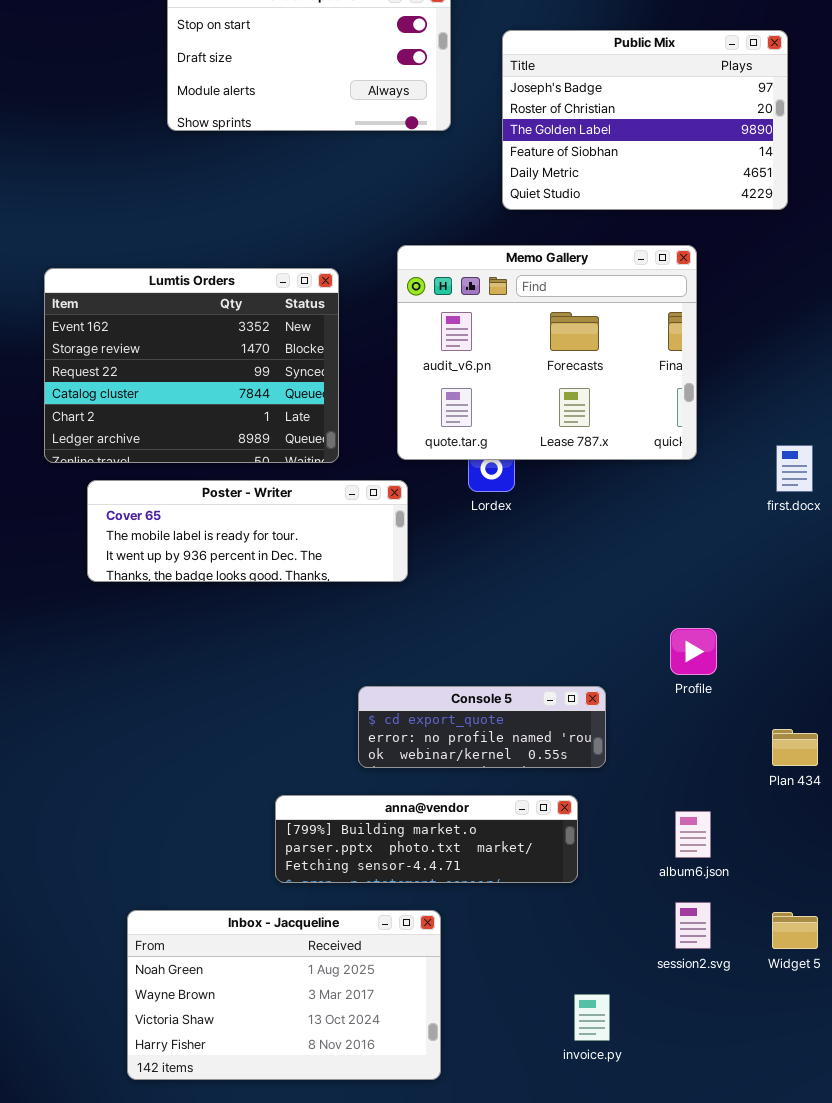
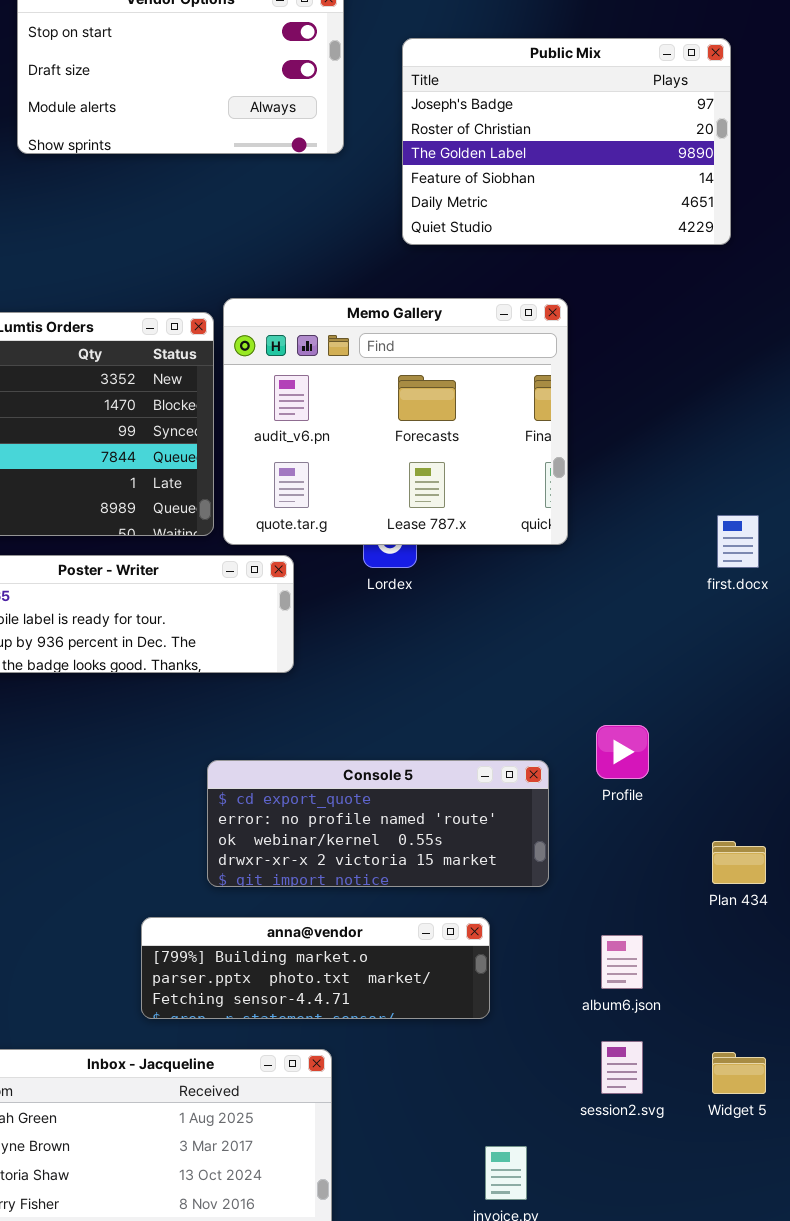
Memo Gallery: [397,245,697,460] -> [223,298,568,545], moved
Console 5: [358,686,606,768] -> [207,760,549,887], moved, resized

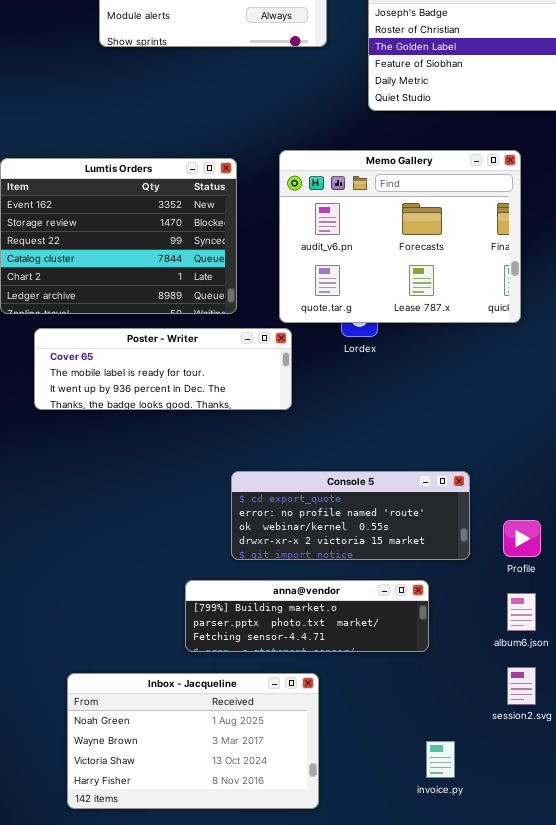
Memo Gallery: [223,298,568,545] -> [279,150,521,323], moved
Profile: [596,725,649,779] -> [503,520,541,557], moved

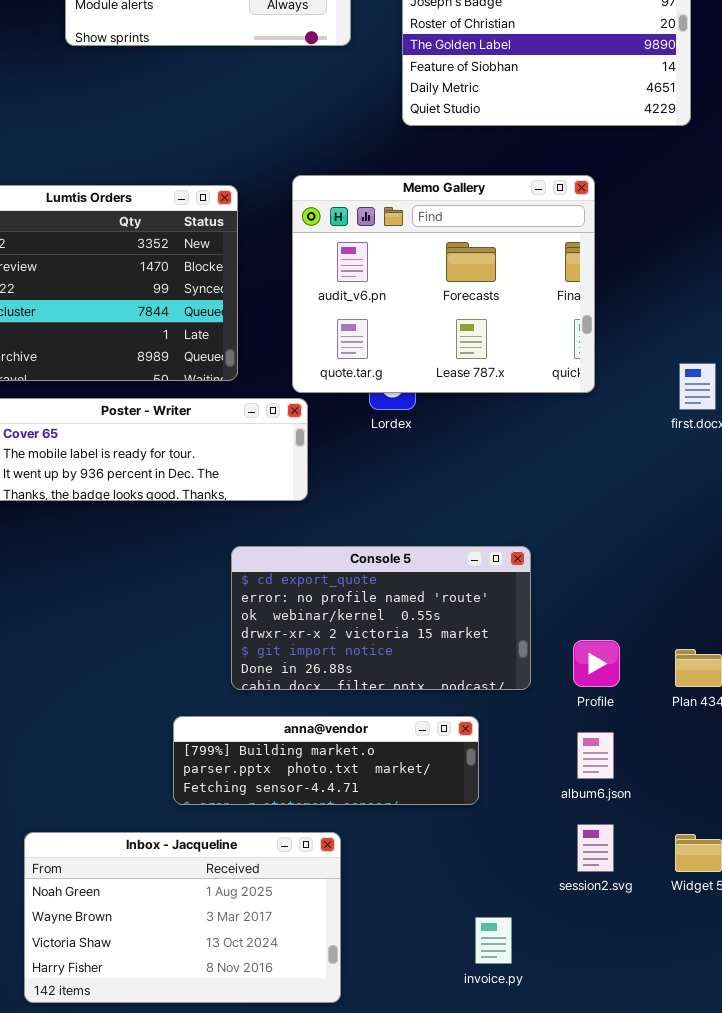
Console 5: [231,471,470,560] -> [231,546,531,690], resized

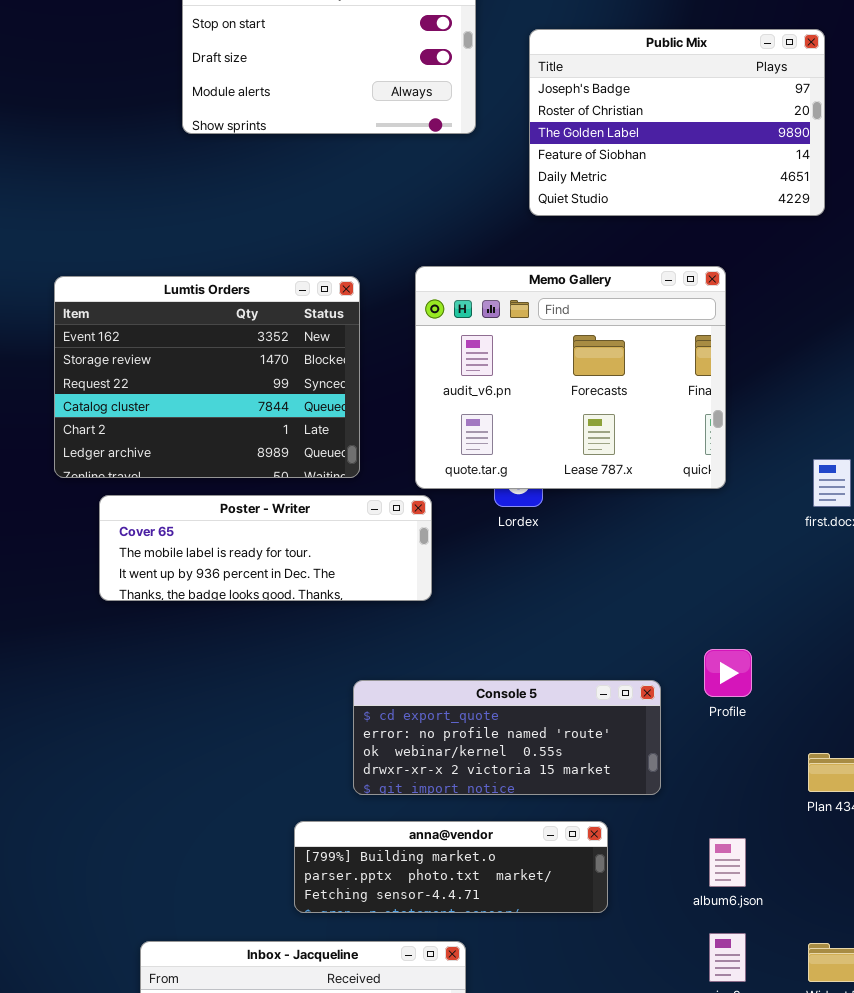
Console 5: [231,546,531,690] -> [353,680,661,795], resized
Profile: [573,640,620,687] -> [704,649,752,697], moved

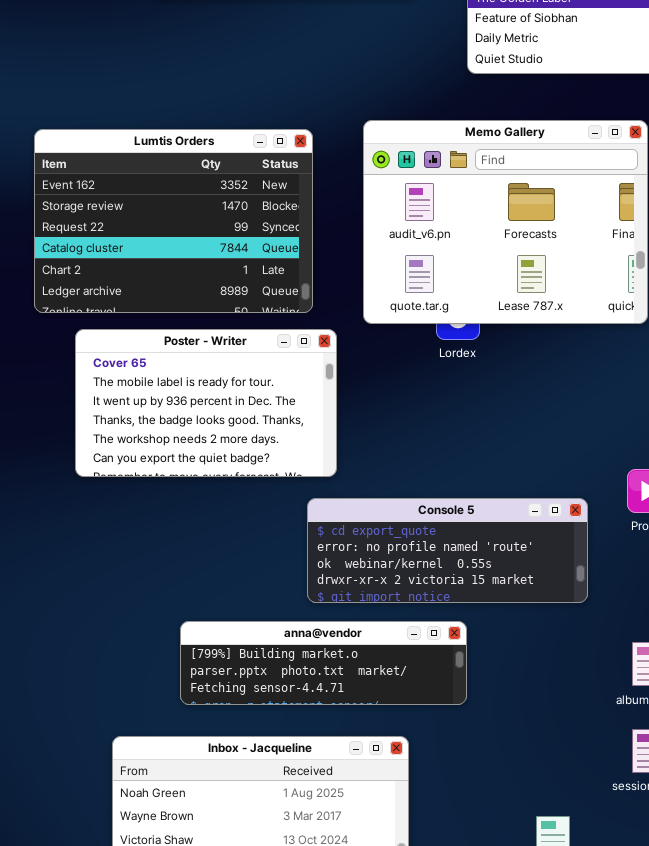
Poster - Writer: [99,495,432,601] -> [75,329,337,477], resized
anna@vendor: [294,821,608,913] -> [180,621,467,705], moved

